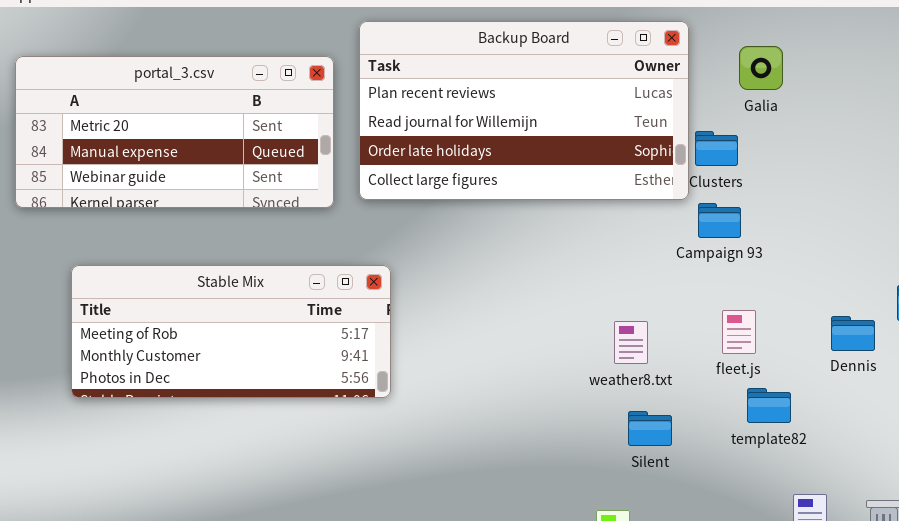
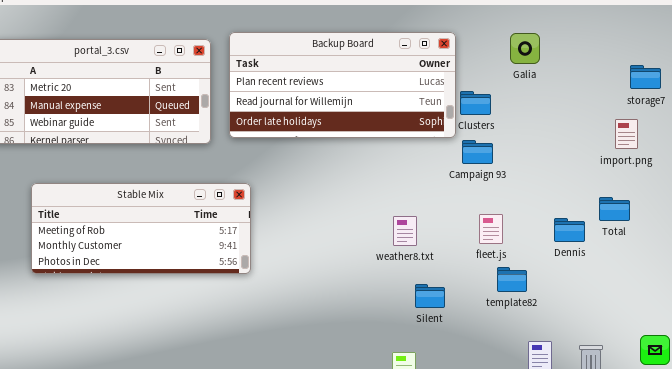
Backup Board: [359,21,689,200] -> [229,32,456,138], resized
Galia: [739,46,783,90] -> [510,33,540,64], moved
weather8.txt: [614,321,648,364] -> [393,216,417,246], moved

